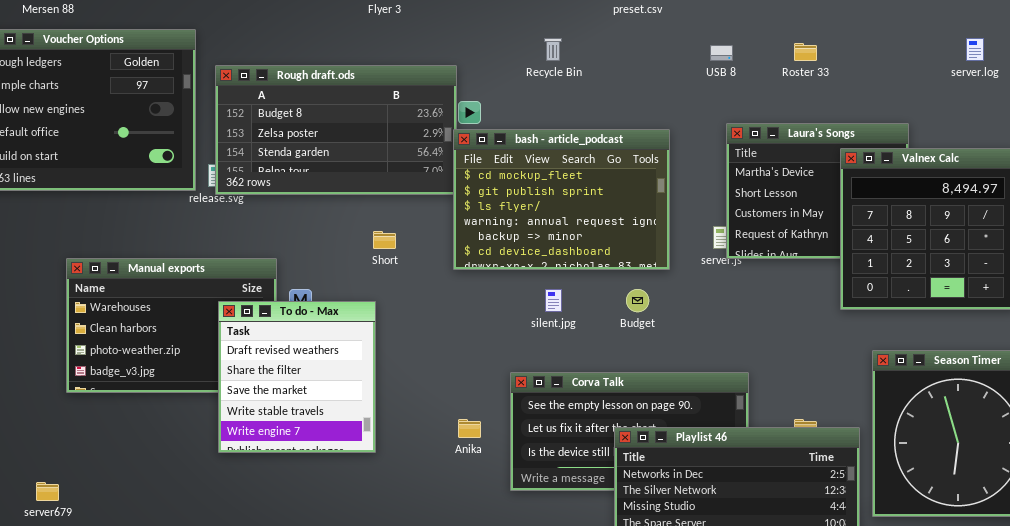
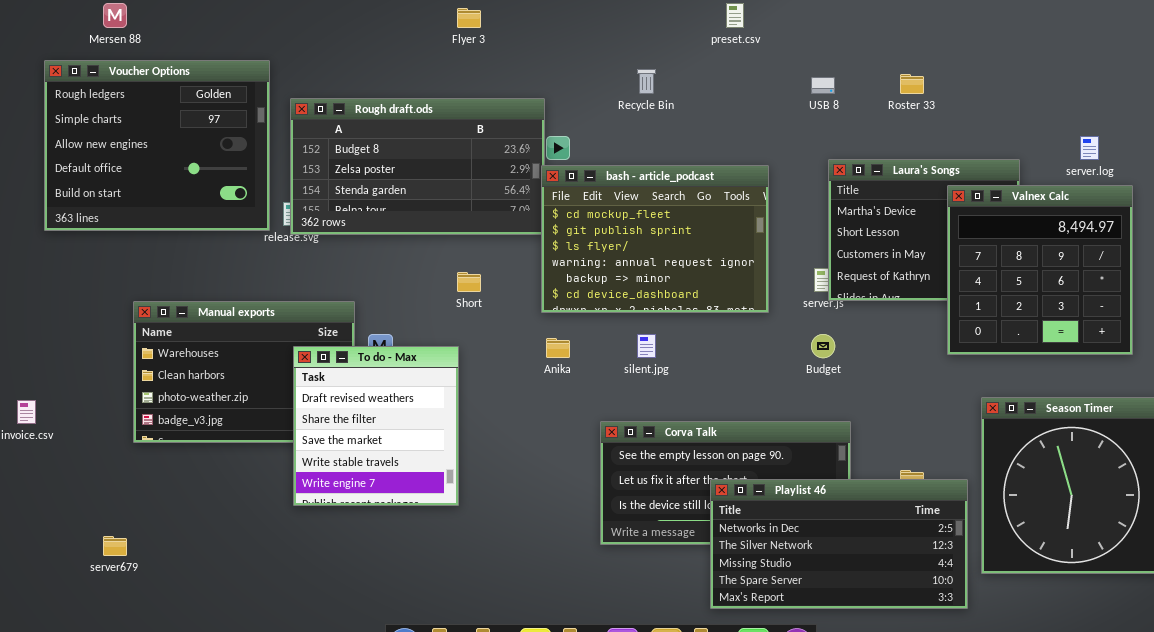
server.log: [966,38,984,61] -> [1080,136,1099,160], moved
Budget: [626,289,649,312] -> [811,334,835,358], moved
Anika: [458,419,481,438] -> [546,338,570,358], moved

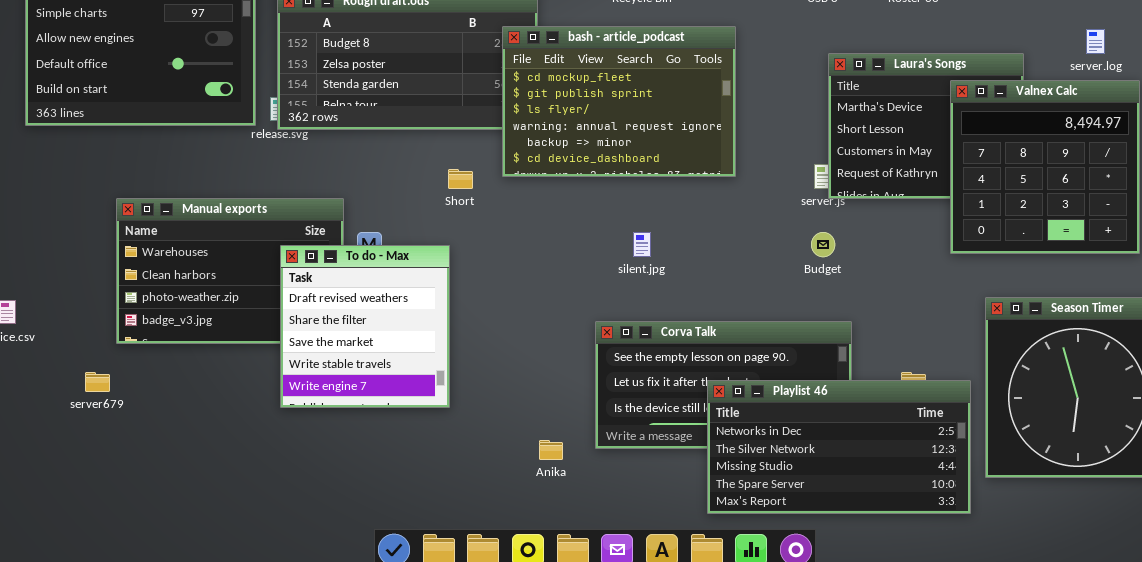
bash - article_podcast: [541,165,769,313] -> [502,26,736,177], moved
Anika: [546,338,570,358] -> [539,440,563,460], moved
server679: [103,536,127,556] -> [85,372,110,392], moved

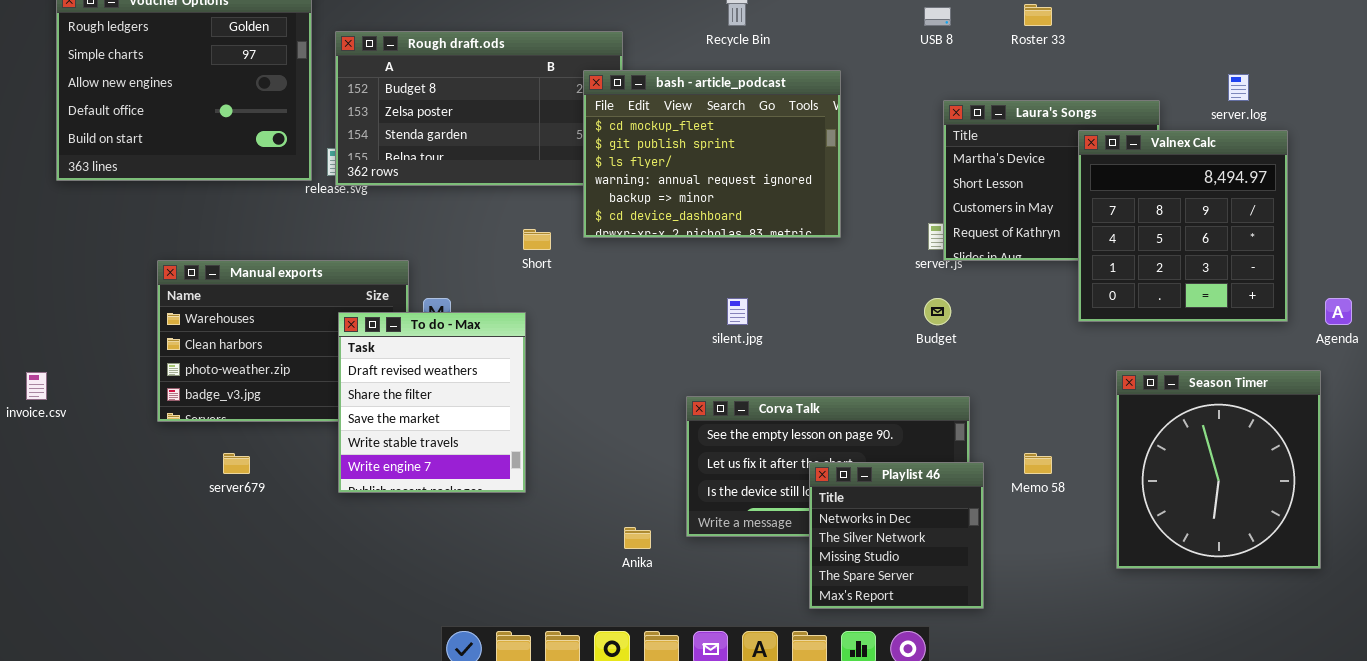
server679: [85,372,110,392] -> [223,453,250,474], moved
Playlist 46: [707,380,971,514] -> [809,462,984,609], resized

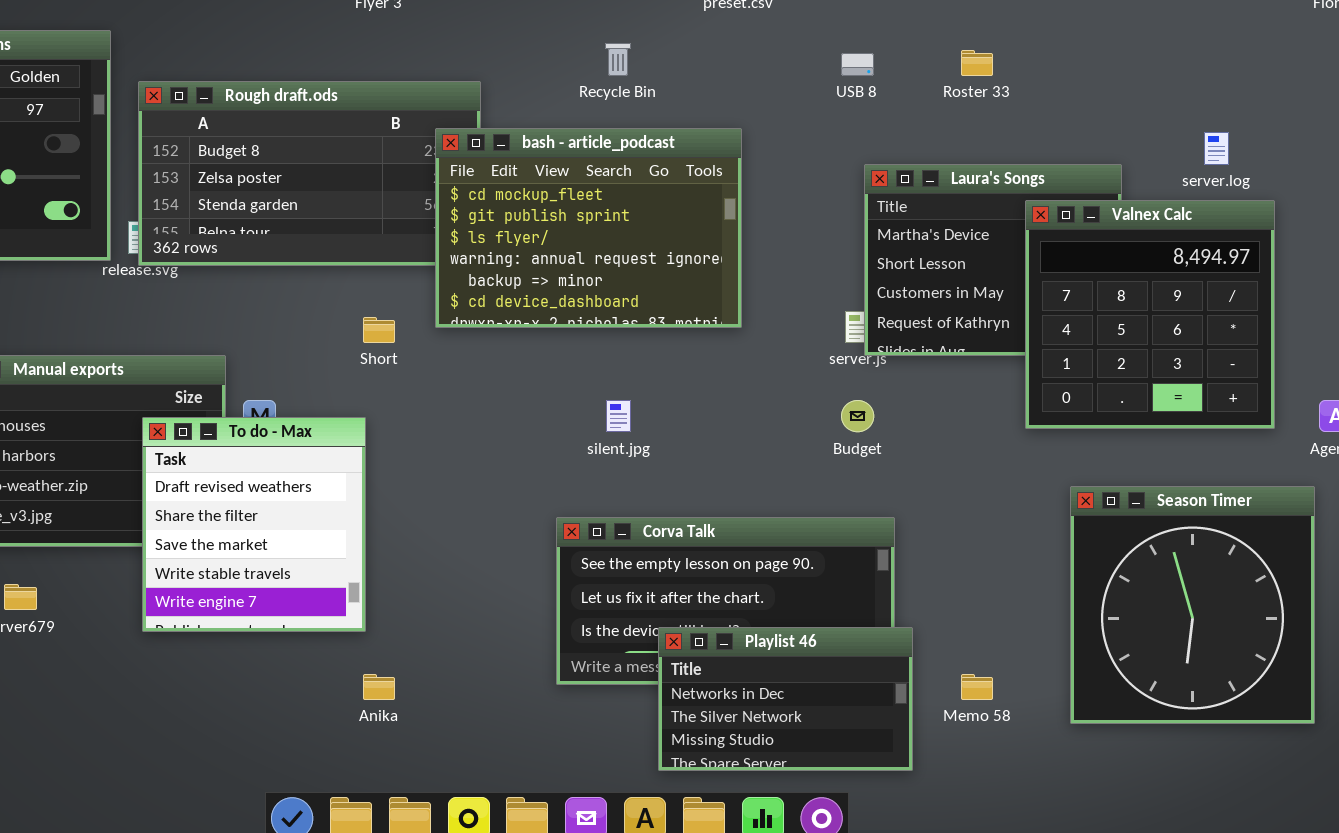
Memo 58: [1024,453,1052,474] -> [961,674,993,700], moved
Playlist 46: [809,462,984,609] -> [658,627,913,771], resized
Anika: [624,527,651,549] -> [363,674,395,700], moved

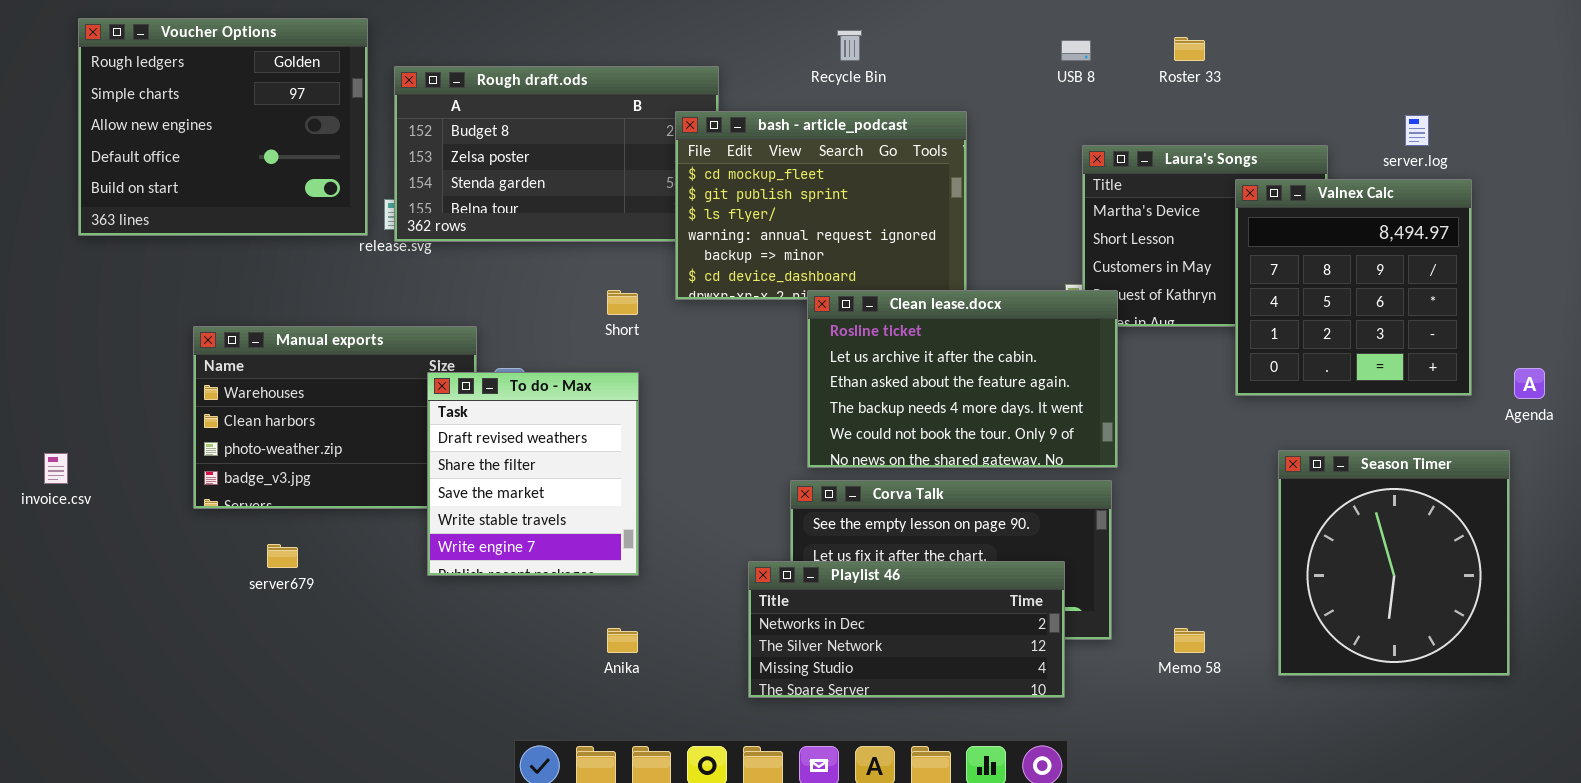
Clean lease.docx: none -> [807,290,1118,468], opened
To do - Max: [142,417,366,632] -> [427,372,639,576], moved
Playlist 46: [658,627,913,771] -> [748,561,1065,698], moved, resized

